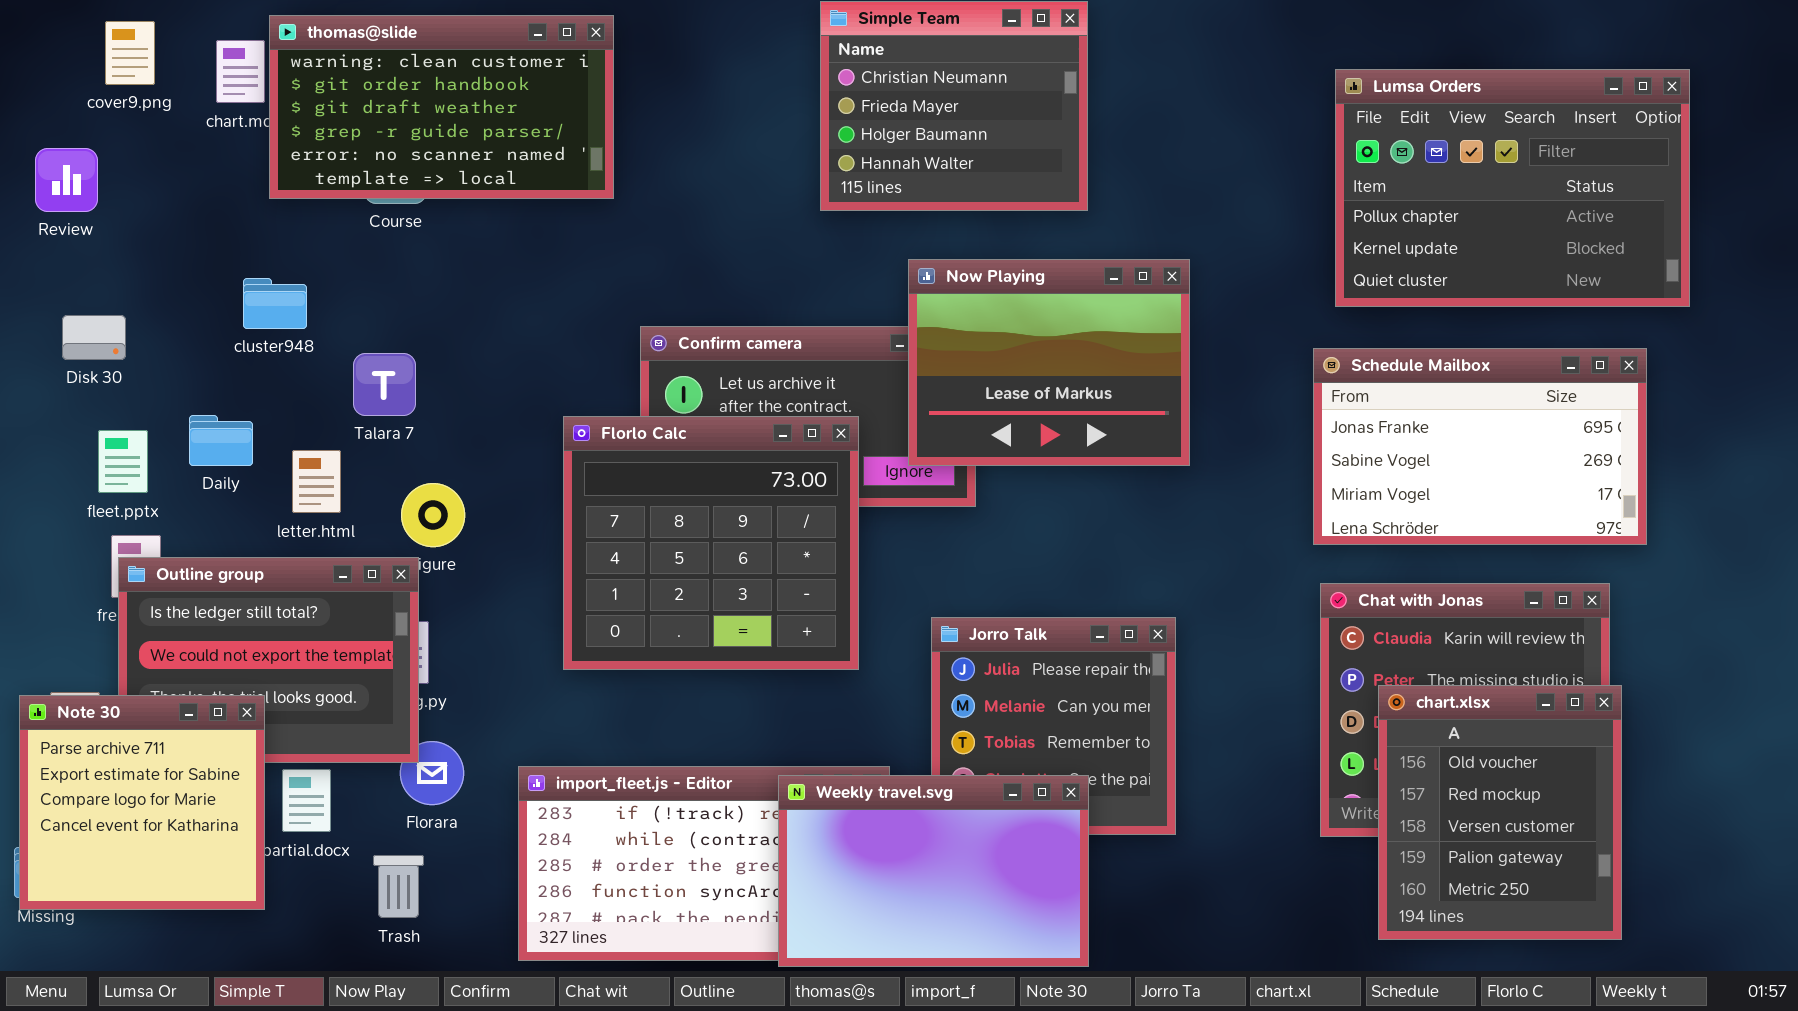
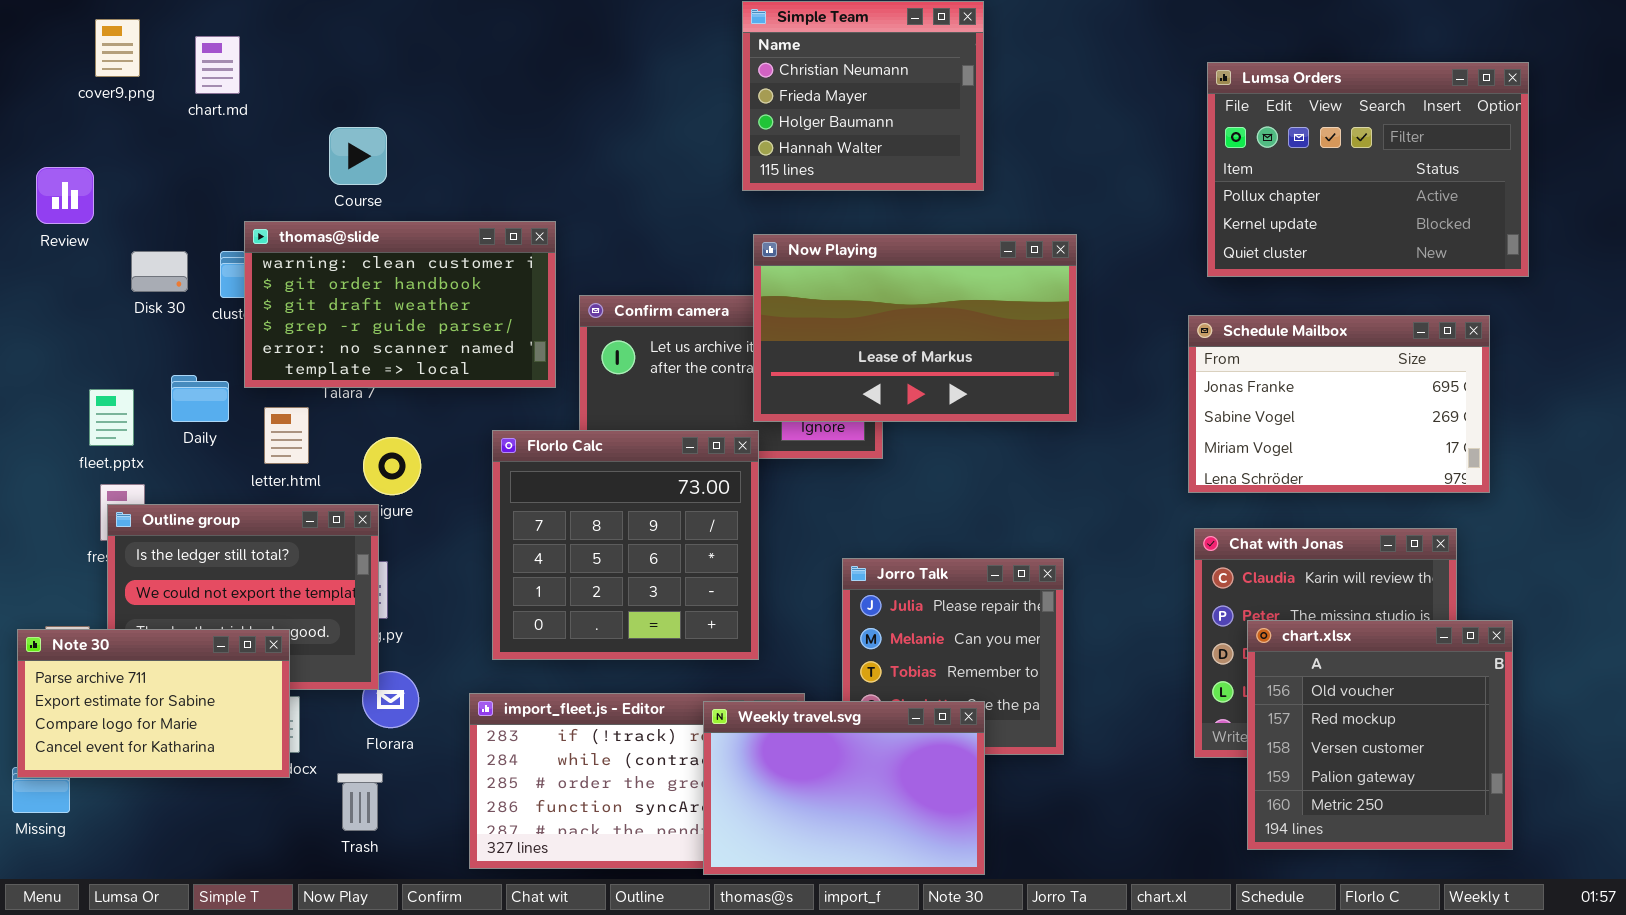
thomas@slide: [269,15,614,199] -> [244,221,556,388], moved
Review: [35,148,98,212] -> [36,167,94,224], moved
Now Playing: [908,259,1190,466] -> [753,234,1077,422], resized
Disk 30: [62,315,126,360] -> [131,251,188,292], moved
Florlo Calc: [563,416,859,670] -> [492,430,759,660], moved
chart.xlsx: [1378,685,1622,940] -> [1247,620,1513,850], resized
Note 30: [19,695,265,910] -> [17,629,290,778], resized

